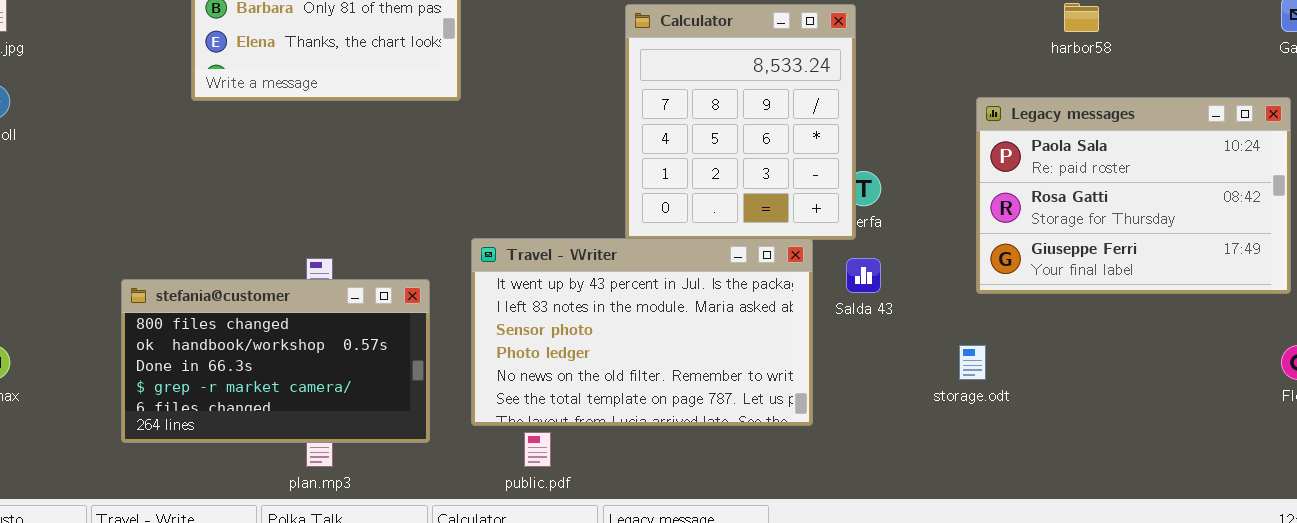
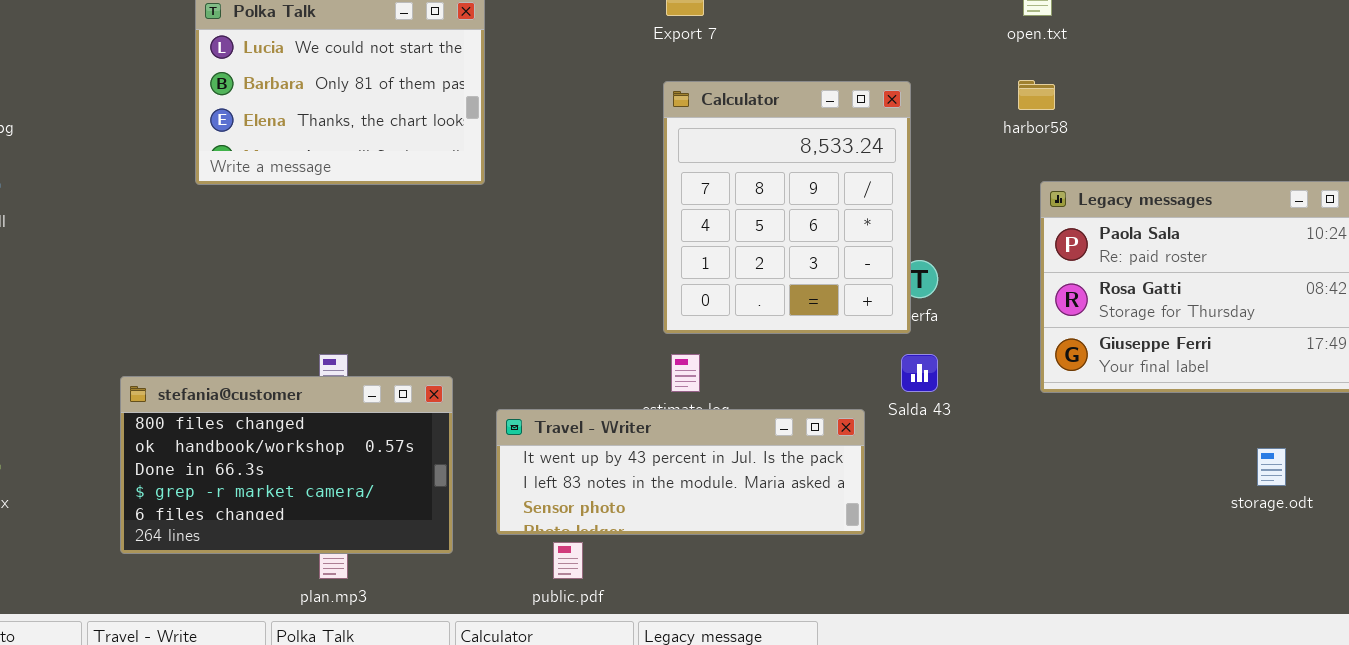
harbor58: [1064,3,1099,32] -> [1018,80,1055,110], moved
Travel - Writer: [471,238,813,426] -> [496,409,865,535], resized
storage.odt: [959,345,986,380] -> [1257,448,1286,486], moved

